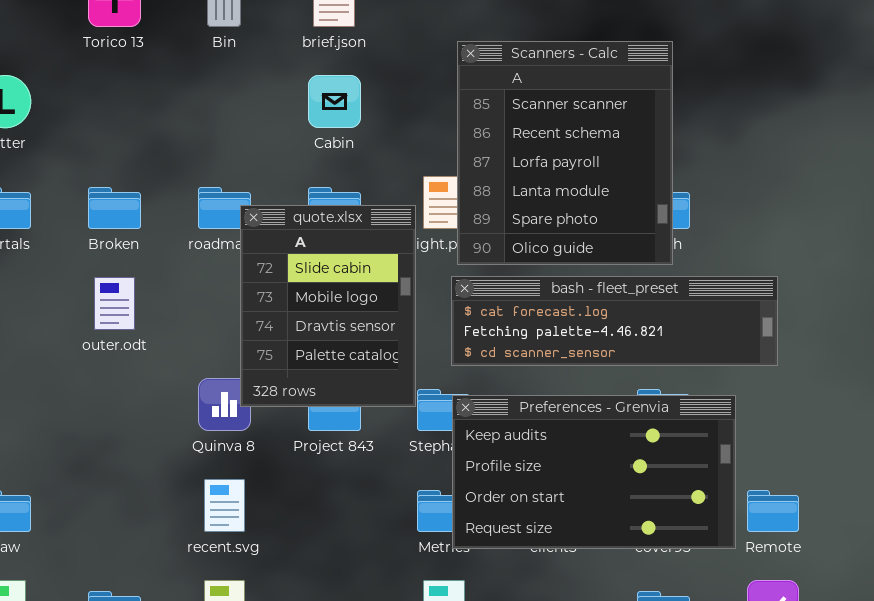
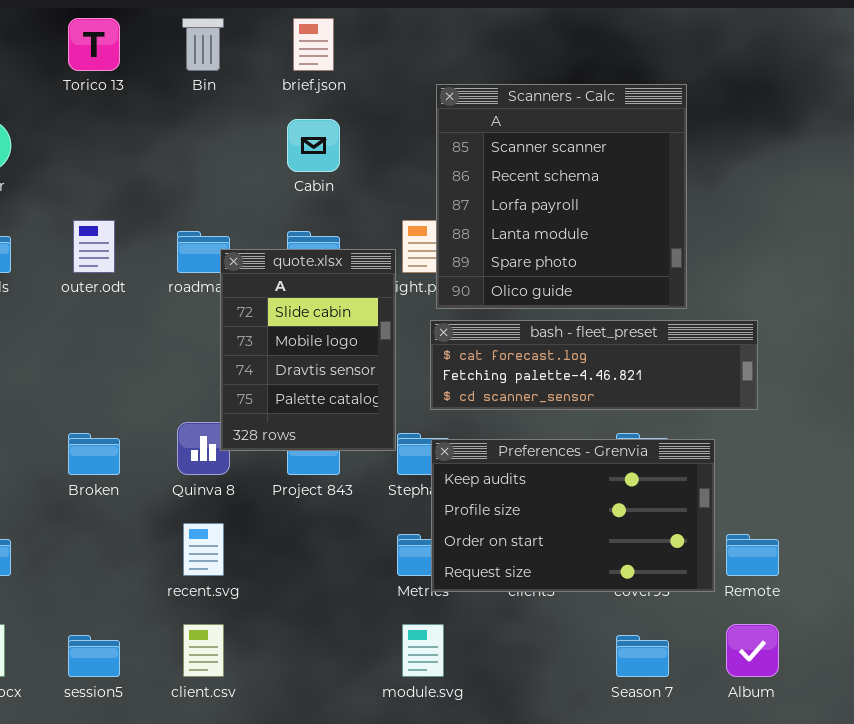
Scanners - Calc: [457,41,673,265] -> [436,84,687,309], resized
Broken: [88,187,141,229] -> [68,433,120,475], moved
outer.odt: [94,277,135,330] -> [73,220,115,273], moved

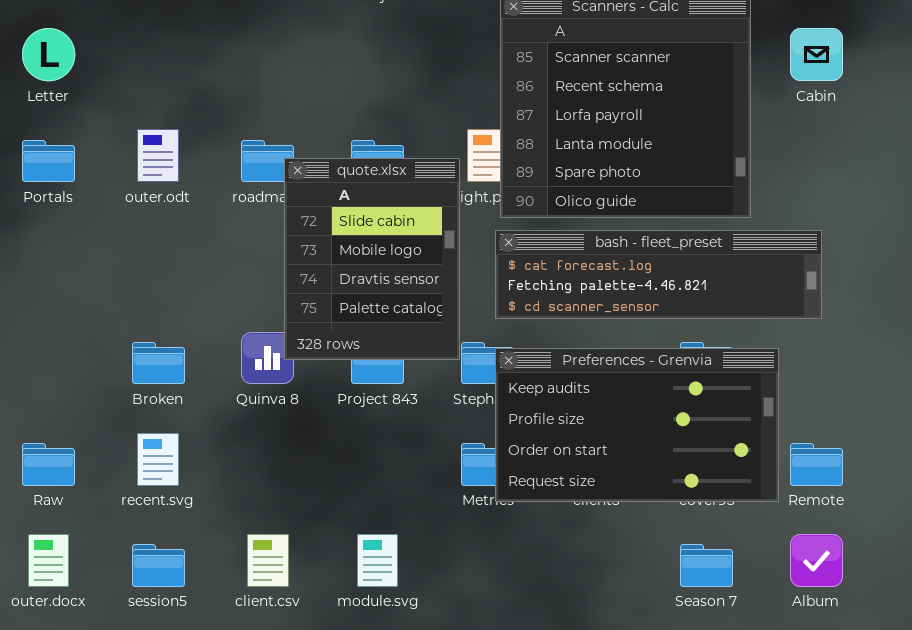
Cabin: [287,119,340,172] -> [790,28,843,81], moved
recent.svg: [183,523,224,576] -> [137,433,179,486], moved
module.svg: [402,624,444,677] -> [357,534,398,587], moved

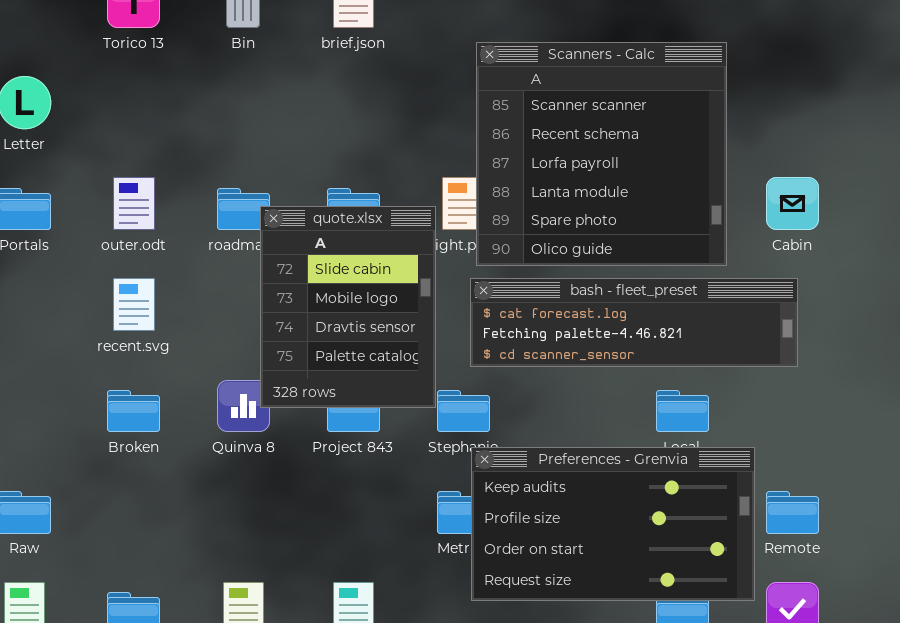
Cabin: [790,28,843,81] -> [766,177,819,230], moved
Preferences - Grenvia: [495,348,779,502] -> [471,447,755,601], moved
recent.svg: [137,433,179,486] -> [113,278,155,331], moved

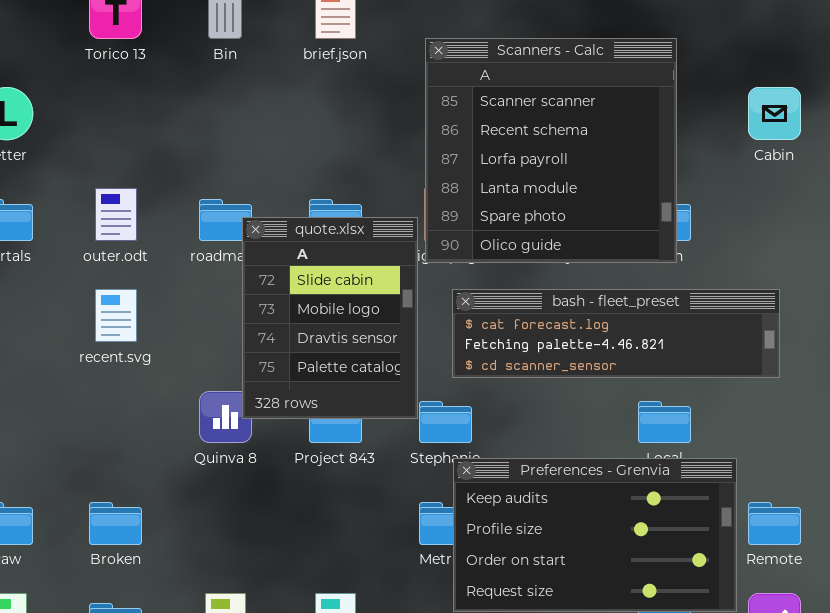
Scanners - Calc: [476,42,727,266] -> [425,38,677,263], moved
Cabin: [766,177,819,230] -> [748,87,801,140], moved
Broken: [107,390,160,432] -> [89,502,142,545], moved

